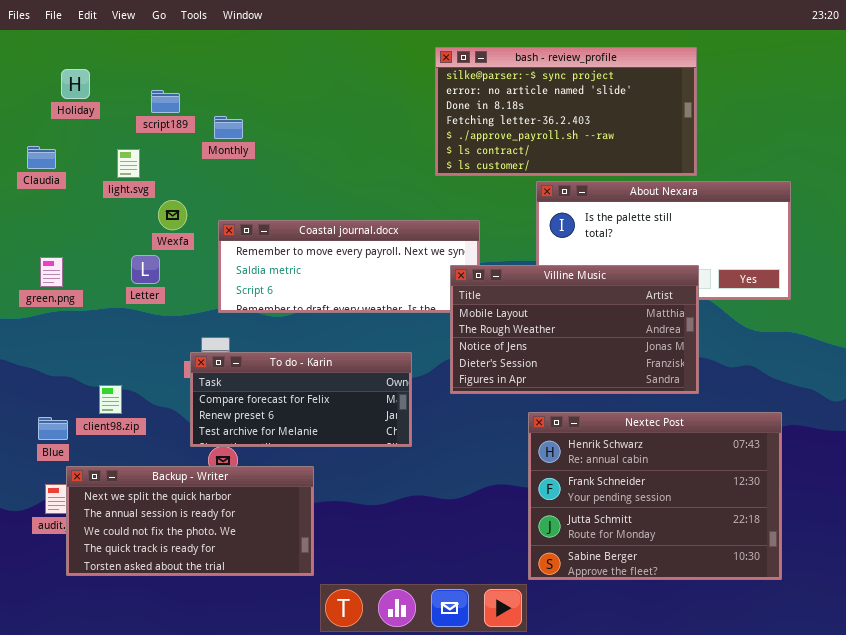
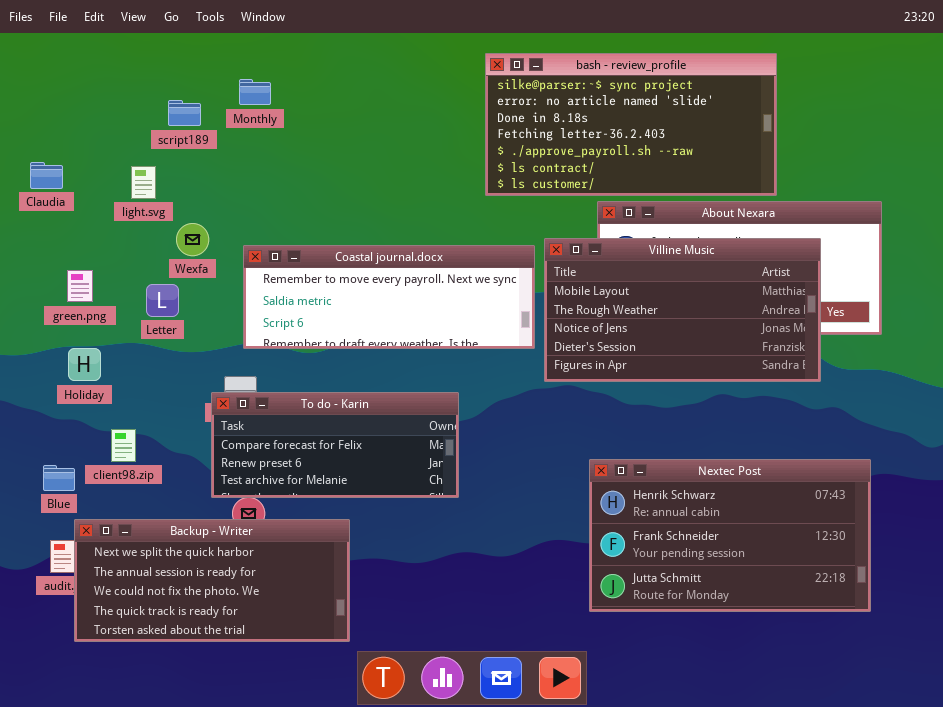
Holiday: [61,69,90,99] -> [68,348,101,381], moved
Monthly: [214,116,243,139] -> [239,79,271,105], moved
green.png: [40,257,63,287] -> [67,270,93,302], moved
Villine Music: [450,265,699,394] -> [544,238,821,382], moved
Nextec Post: [528,412,782,580] -> [589,459,871,612], resized

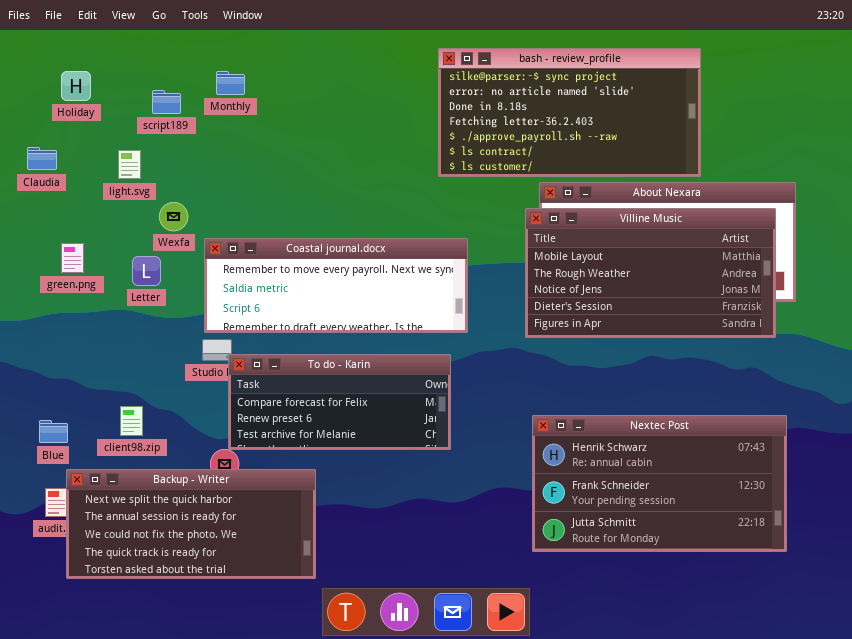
Villine Music: [544,238,821,382] -> [525,208,776,338], moved
Coastal journal.docx: [243,245,535,349] -> [204,238,468,333], moved
Holiday: [68,348,101,381] -> [61,71,91,101], moved
To do - Karin: [211,392,459,498] -> [228,354,451,450], moved
client98.zip: [111,429,136,462] -> [120,406,143,436], moved

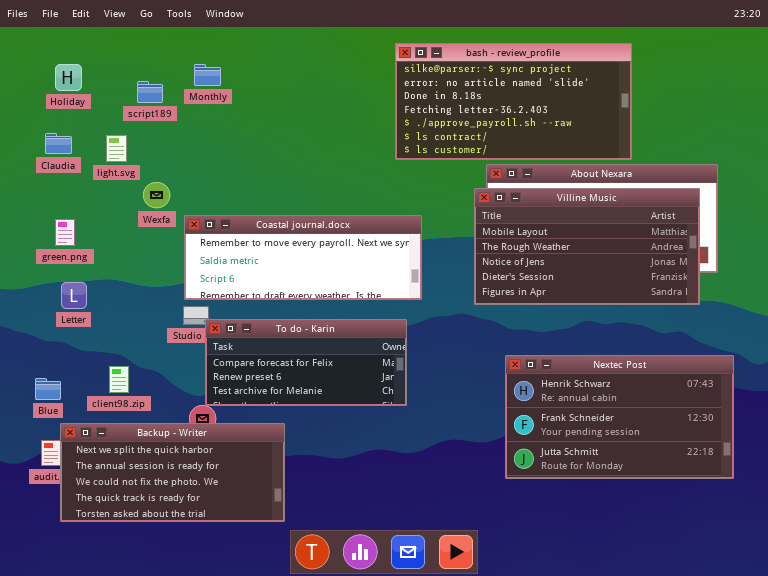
Claudia: [27,147,57,170] -> [45,133,72,154], moved
Letter: [132,256,161,286] -> [61,282,87,309], moved
Nextec Post: [532,415,787,552] -> [505,355,734,479], moved

